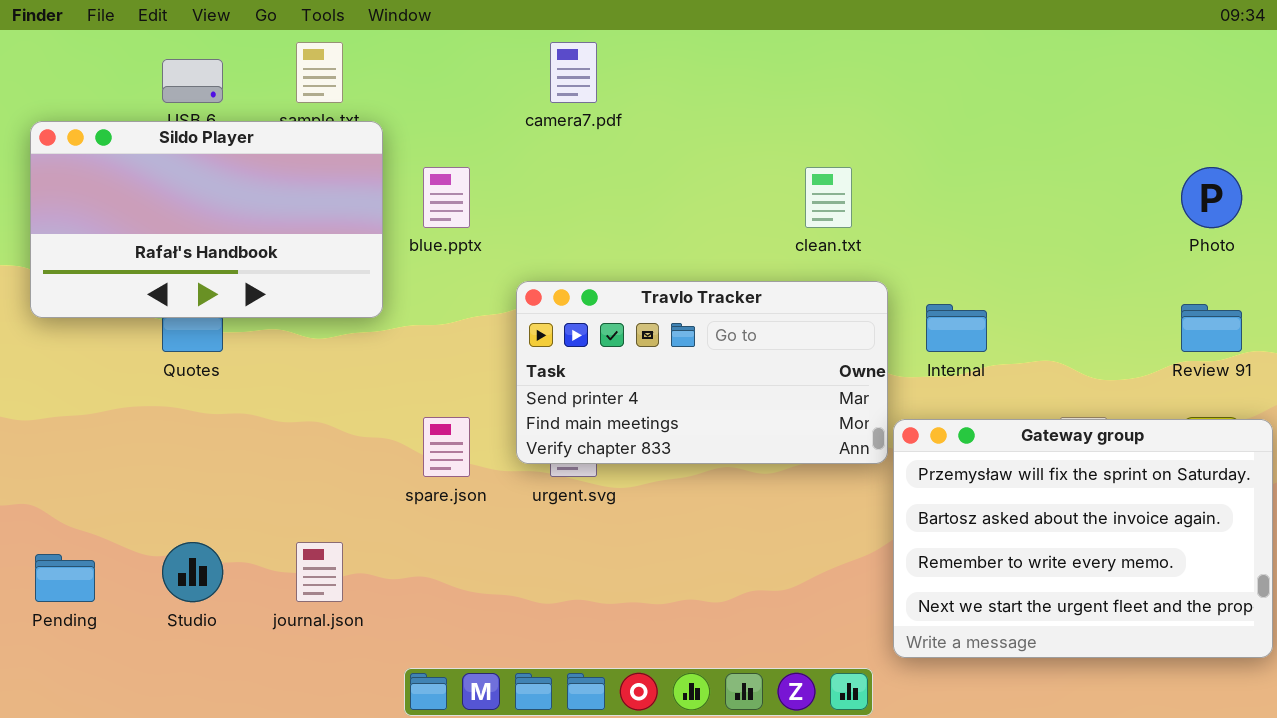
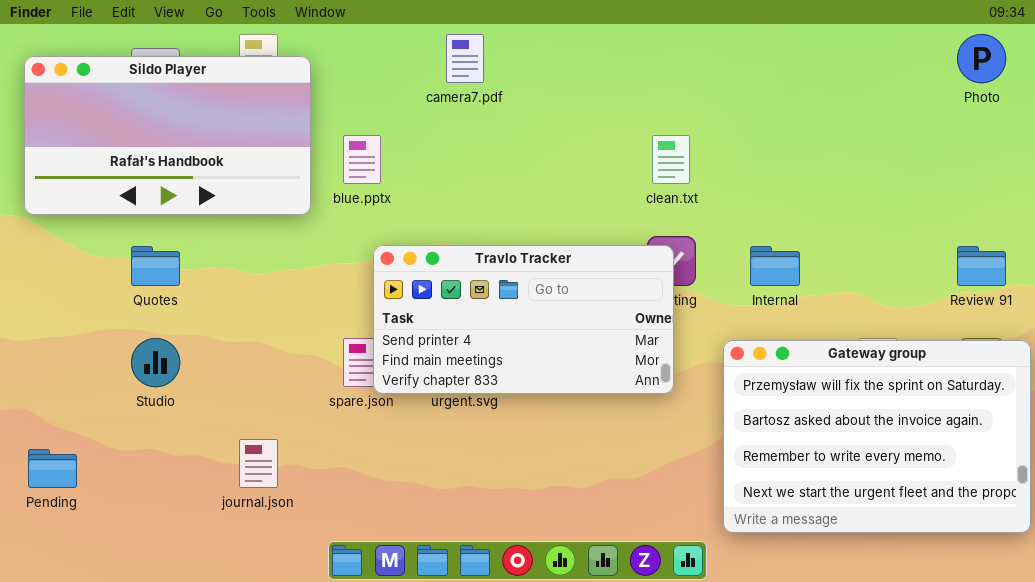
Sildo Player: [30,121,383,318] -> [24,56,311,215], moved
Photo: [1181,167,1242,228] -> [957,34,1006,83], moved
Travlo Tracker: [516,281,888,464] -> [373,245,674,394], moved
Studio: [162,542,223,602] -> [131,338,180,387], moved

